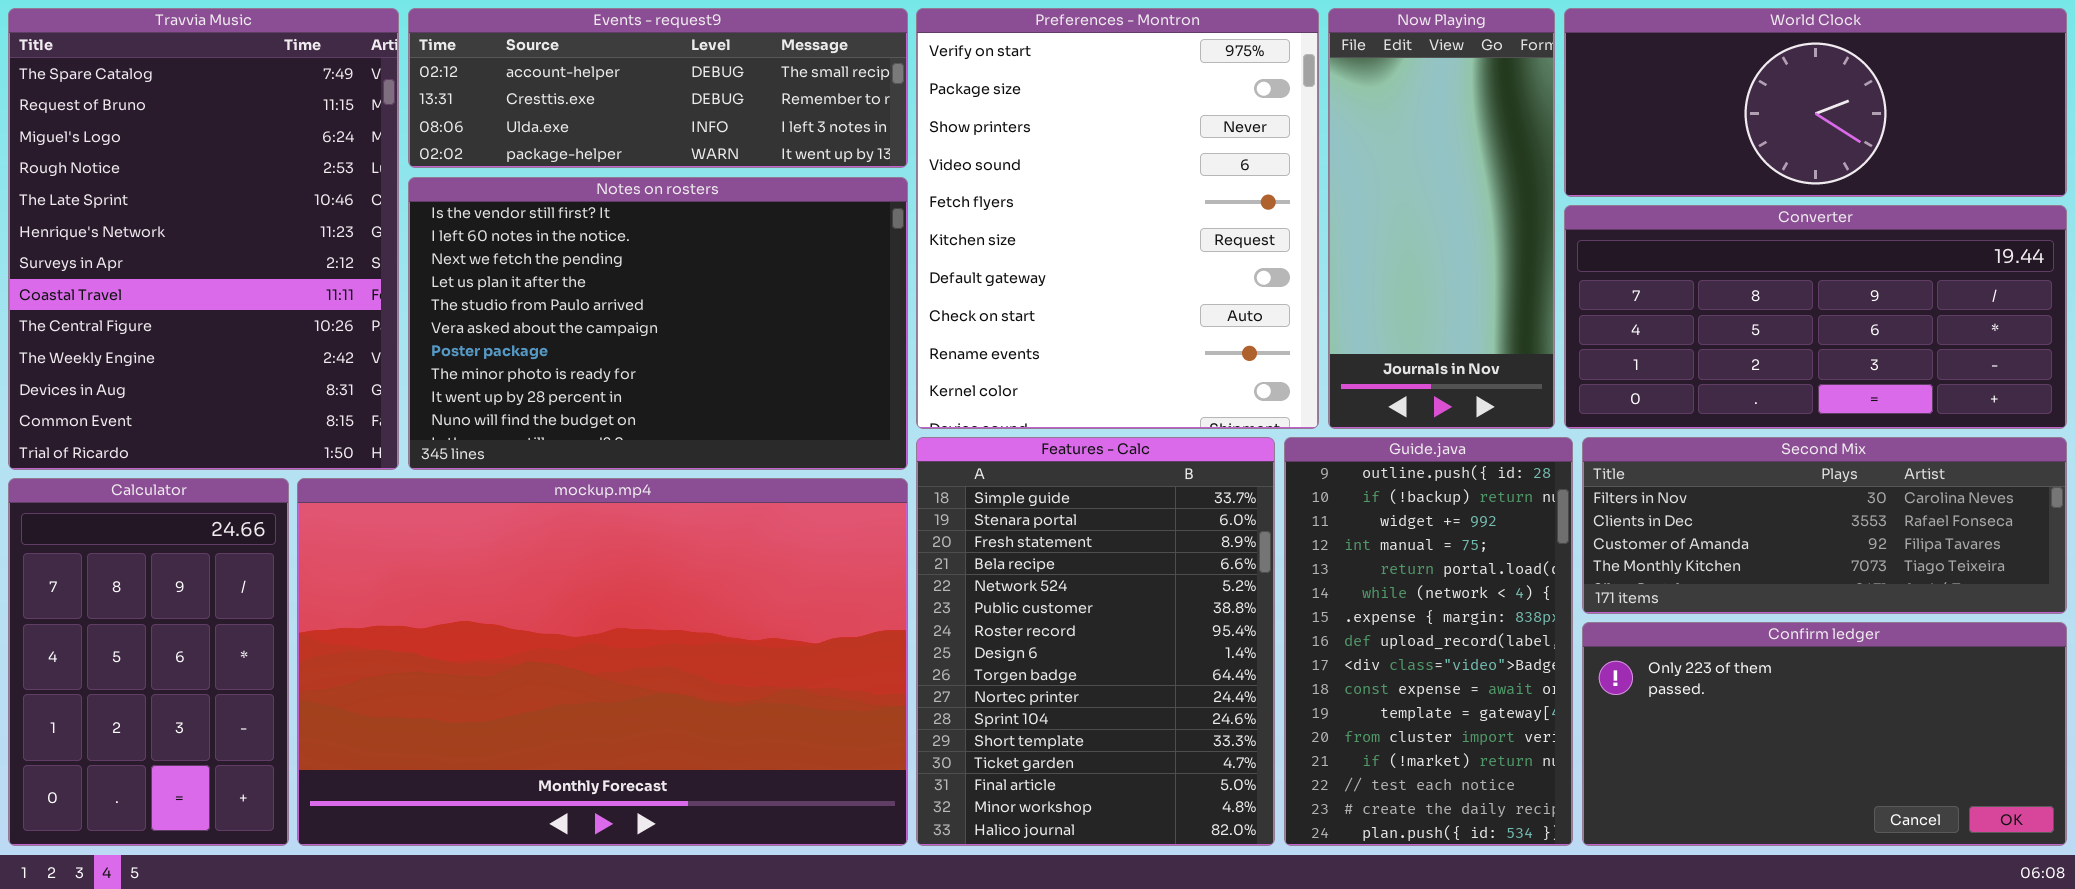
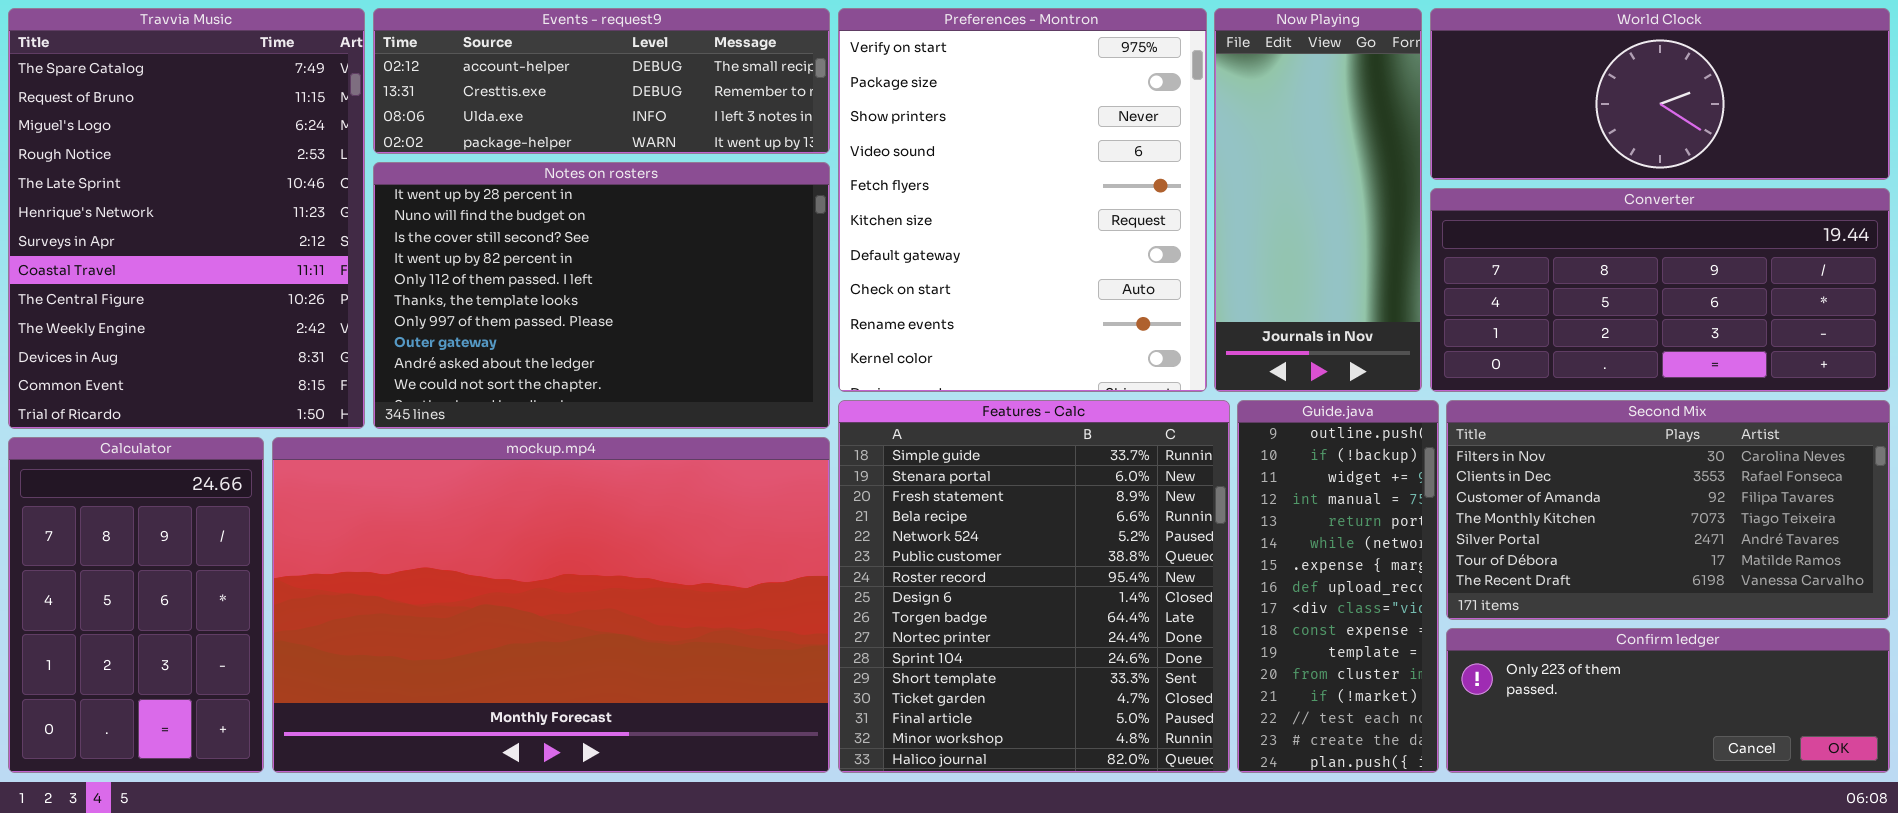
Notes on rosters: [408,177,908,470] -> [373,162,830,429], scrolled down 8 rows
Features - Calc: [916,437,1275,846] -> [838,400,1230,773], resized
Guide.java: [1284,437,1573,846] -> [1237,400,1439,773], resized
Second Mix: [1582,437,2067,614] -> [1446,400,1890,620], resized
Confirm ledger: [1582,622,2067,846] -> [1446,628,1890,773], resized

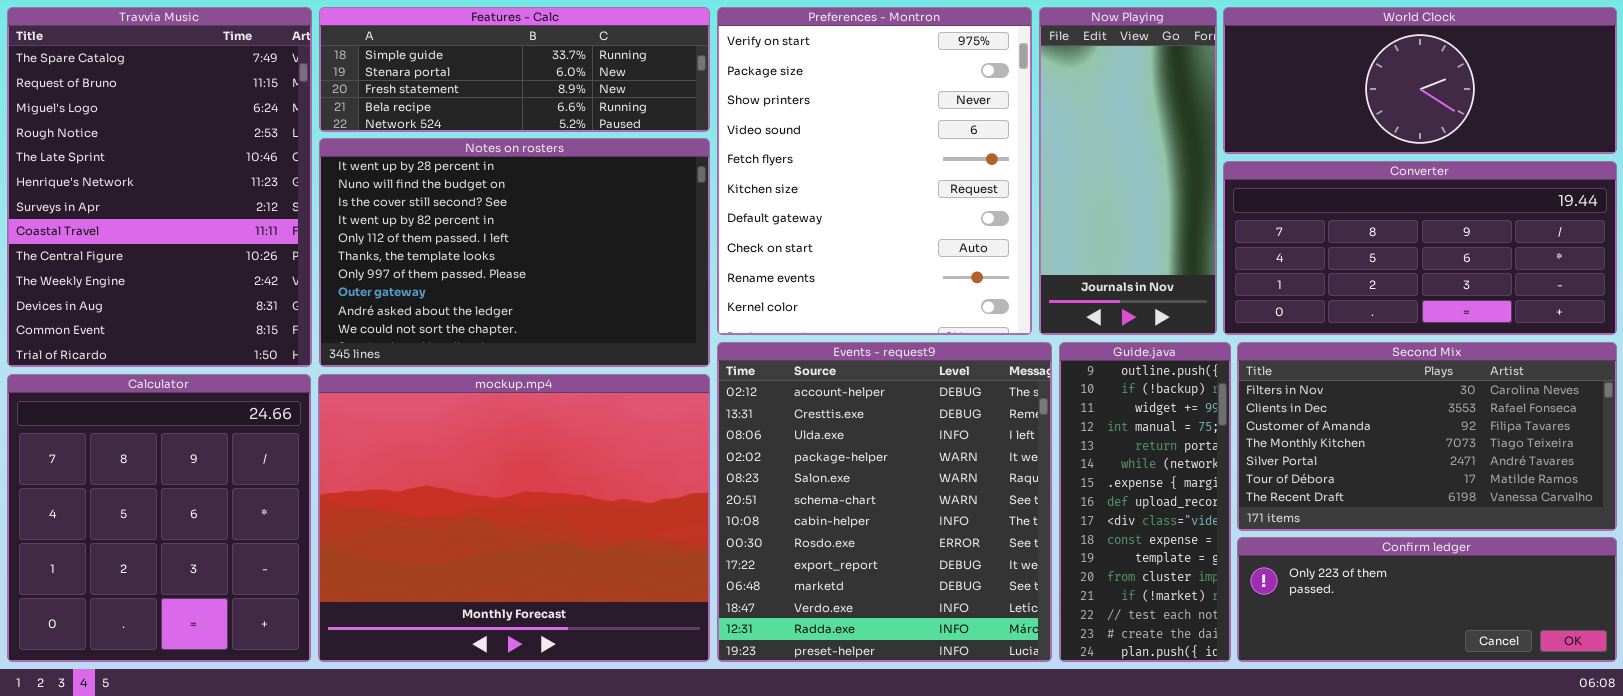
Events - request9: [373,8,830,154] -> [717,342,1052,662], moved, resized
Features - Calc: [838,400,1230,773] -> [319,7,710,132], moved, resized
Calculator: [8,437,264,773] -> [7,374,311,662], resized
mockup.mp4: [272,437,830,773] -> [318,374,710,662], resized

